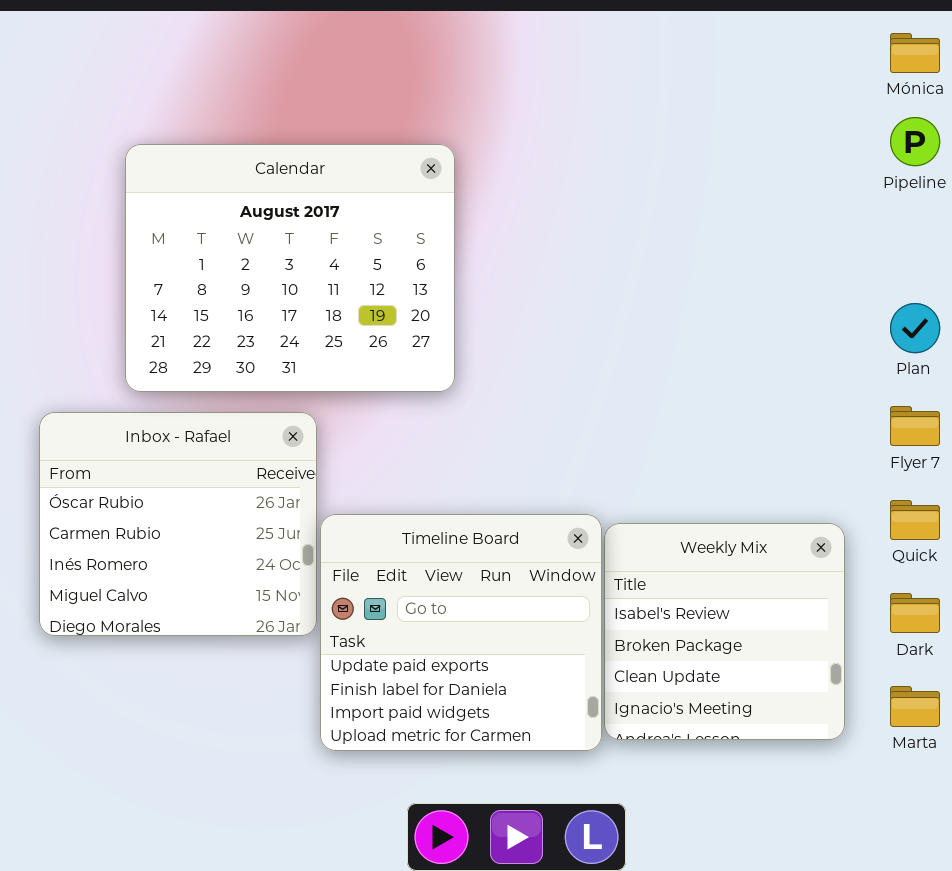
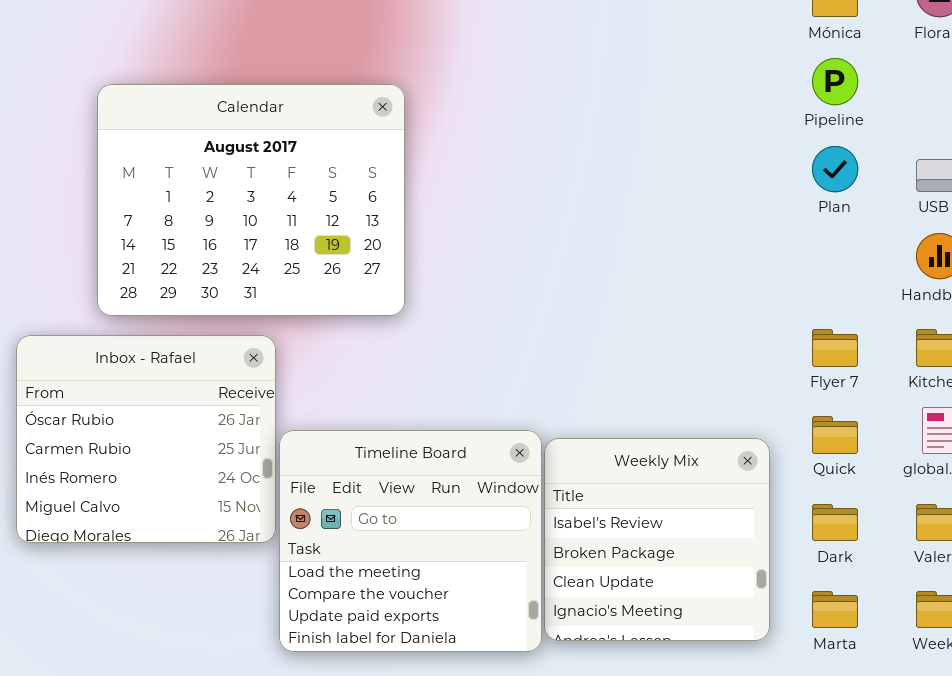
Plan: [890,303,940,353] -> [812,146,858,192], moved
Timeline Board: [320,514,602,751] -> [279,430,542,652], scrolled up 2 rows

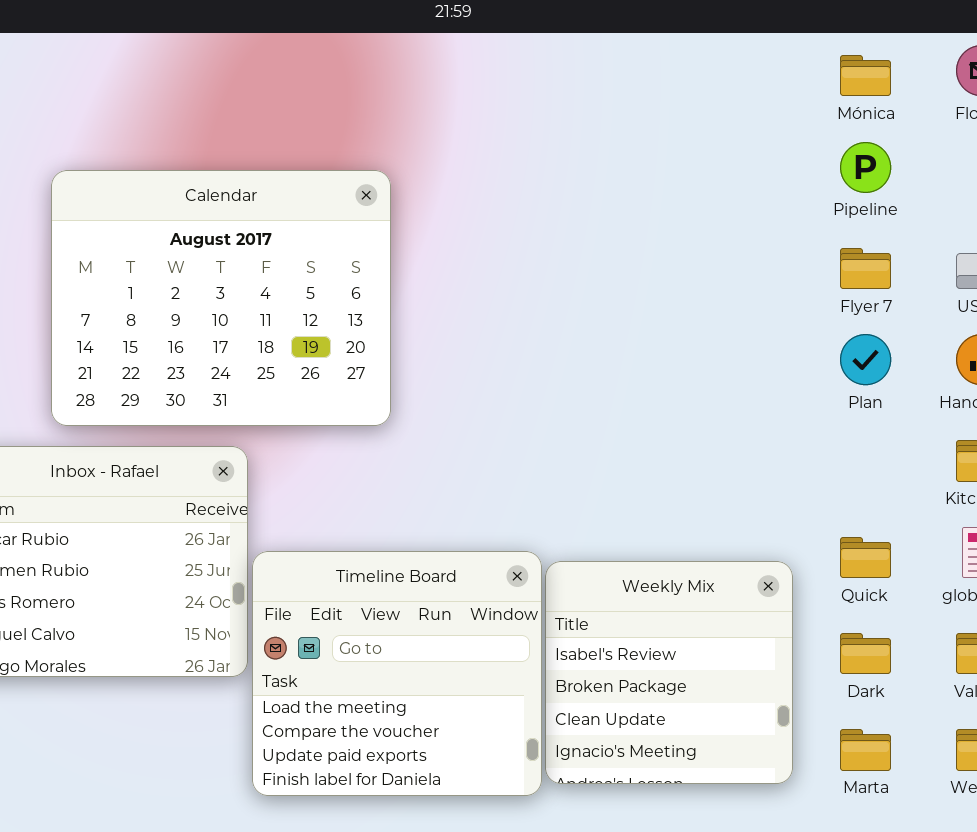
Plan: [812,146,858,192] -> [840,334,891,385], moved
Flyer 7: [812,329,858,367] -> [840,248,891,289], moved

